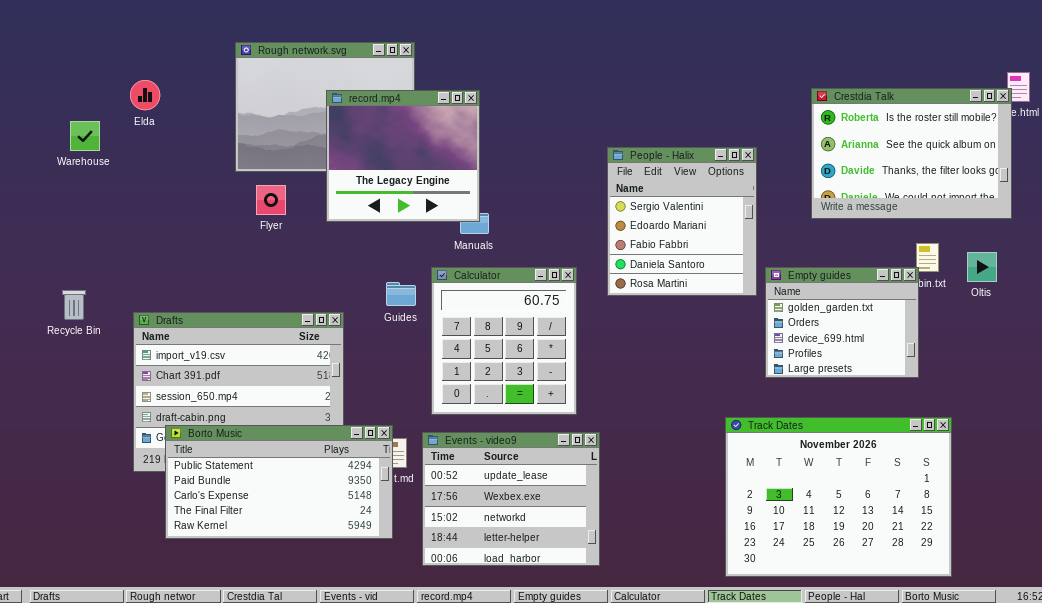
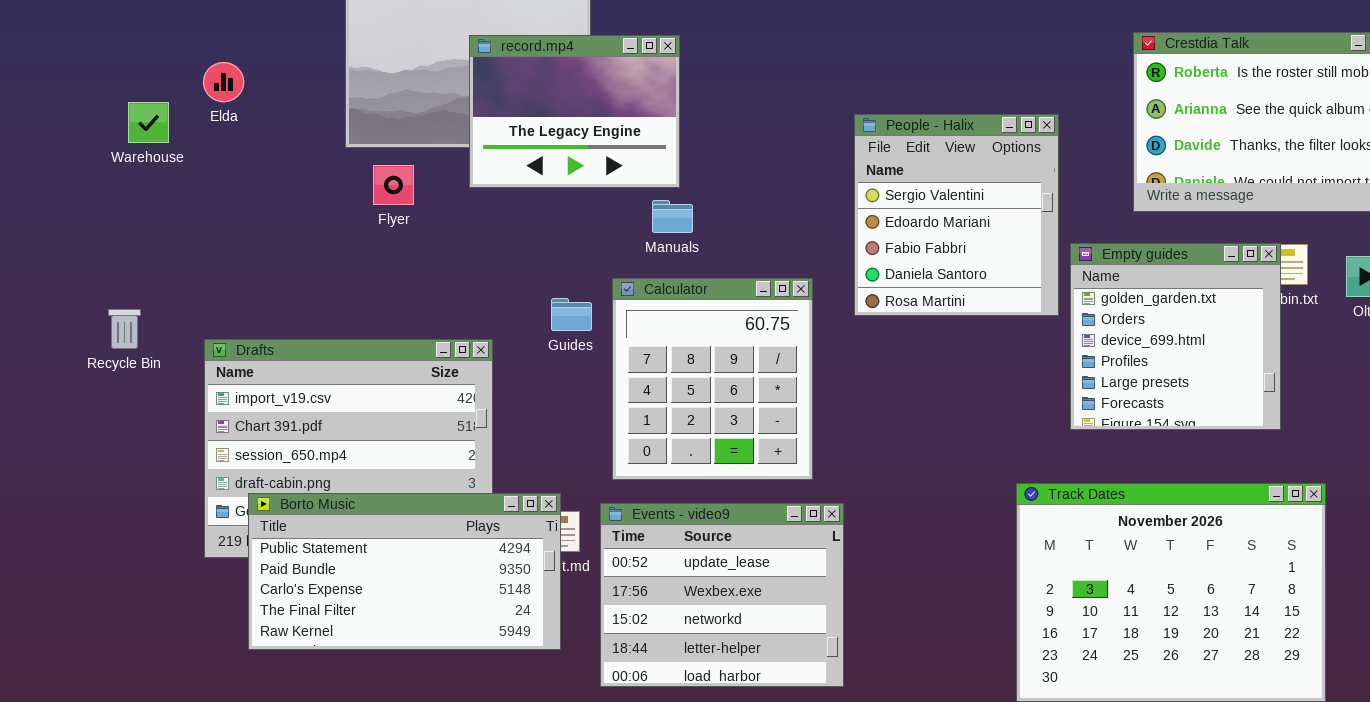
Elda: [130,80,160,110] -> [203,62,244,102], moved
record.mp4: [326,90,480,222] -> [469,35,680,188], resized
Warehouse: [70,121,100,151] -> [128,102,169,143], moved
Empty guides: [765,267,919,378] -> [1070,243,1281,430], resized

